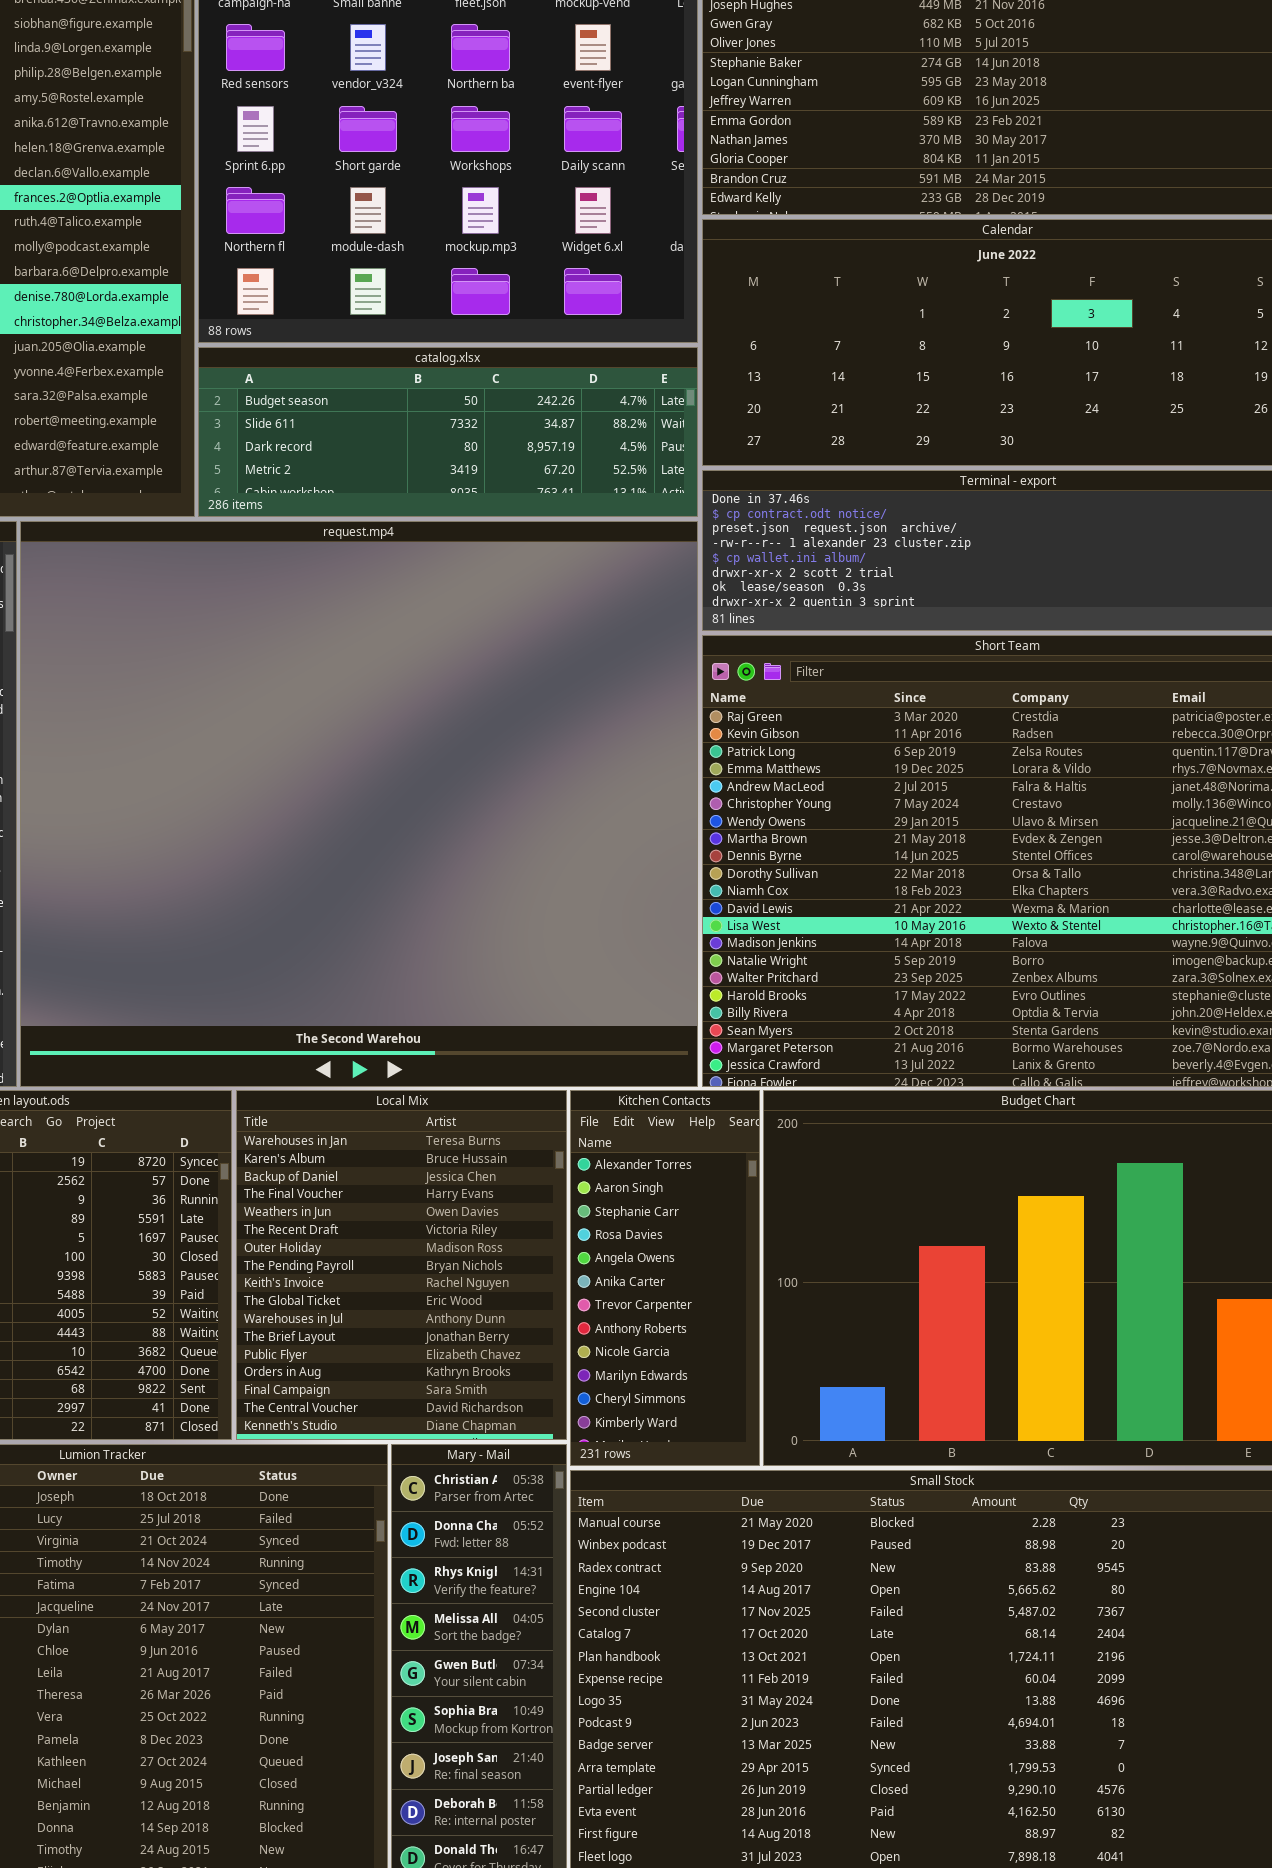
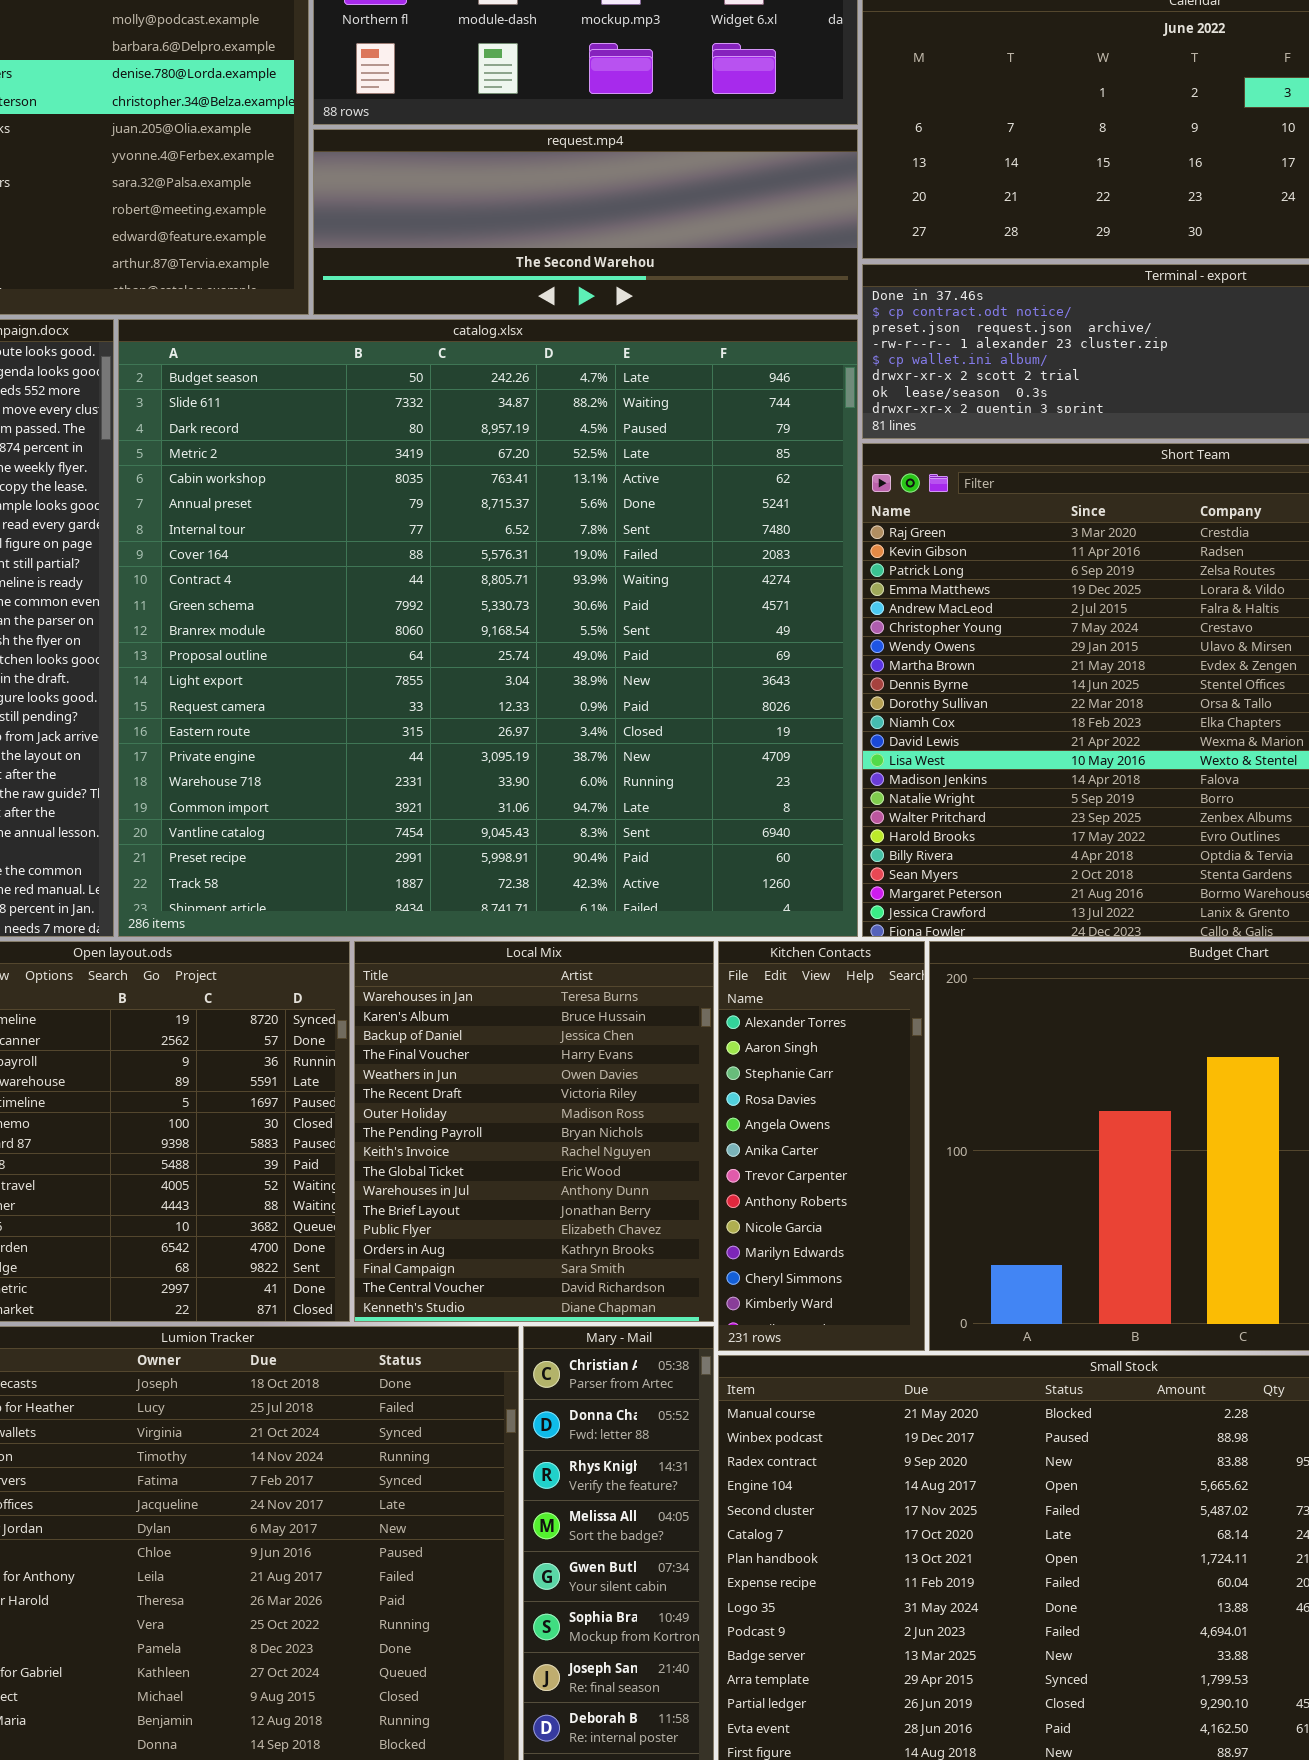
catalog.xlsx: [198,347,698,517] -> [118,319,858,937], moved, resized
request.mp4: [20,521,698,1087] -> [313,129,858,315], moved, resized

